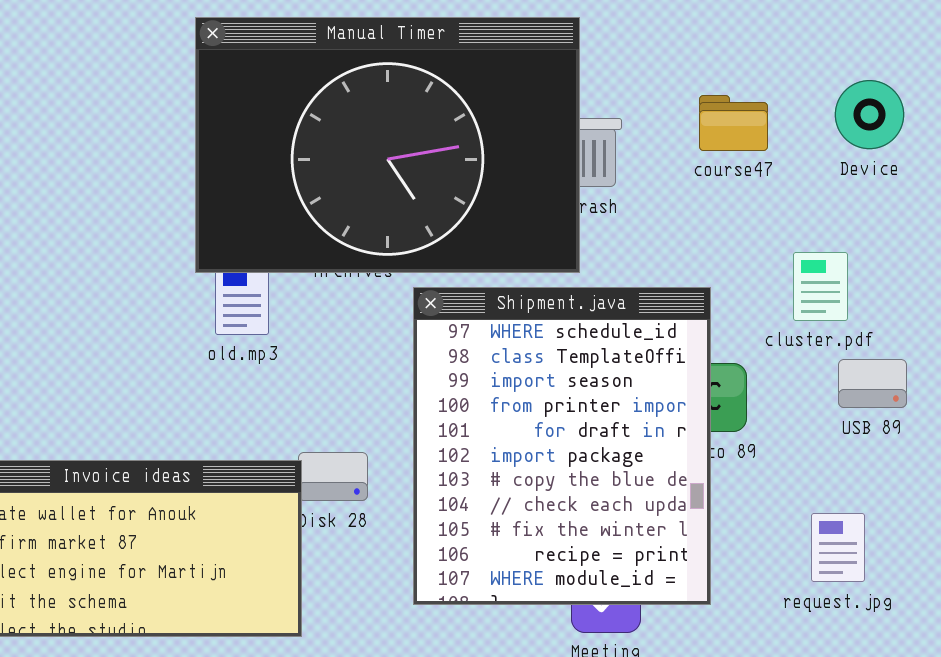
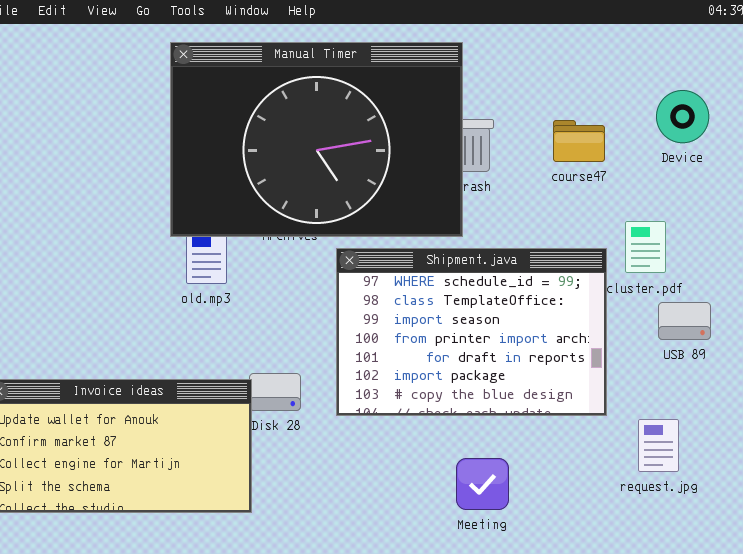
course47: [699,95,768,151] -> [553,120,605,162], moved
Shipment.java: [413,287,711,605] -> [336,248,607,416], resized

